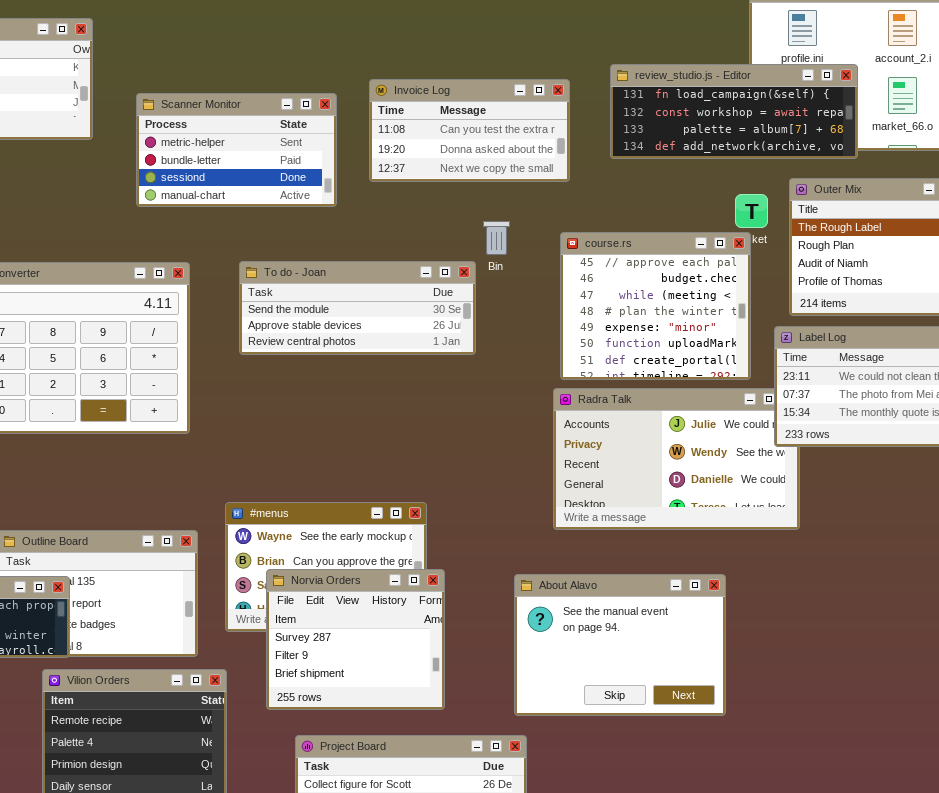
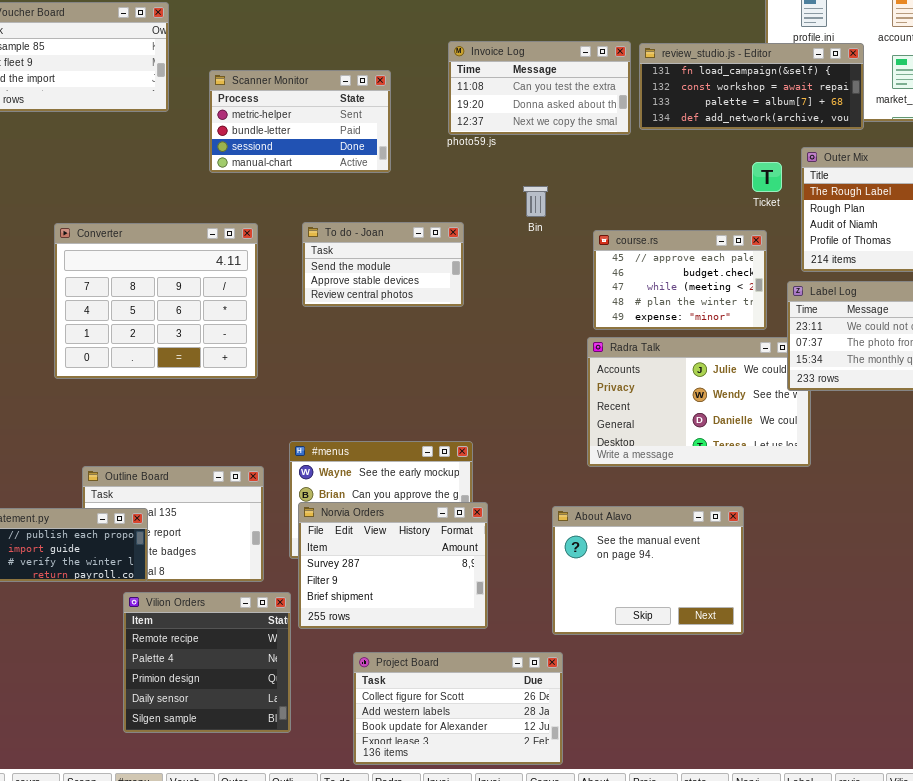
Invoice Log: [369,79,570,182] -> [448,41,631,135], moved
course.rs: [560,232,751,380] -> [593,230,767,330], resized
To do - Joan: [239,261,476,355] -> [302,222,464,307], resized
Norvia Orders: [266,569,445,710] -> [298,502,488,629], resized

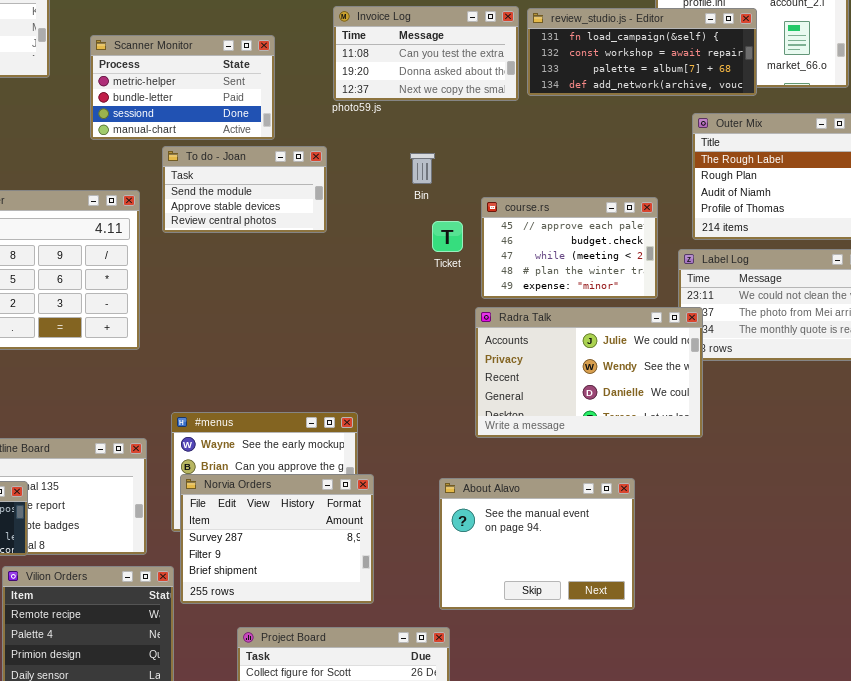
Ticket: [752,162,782,192] -> [432,221,463,252], moved
To do - Joan: [302,222,464,307] -> [162,146,327,233], moved
Radra Talk: [587,337,811,467] -> [475,307,703,438], raised

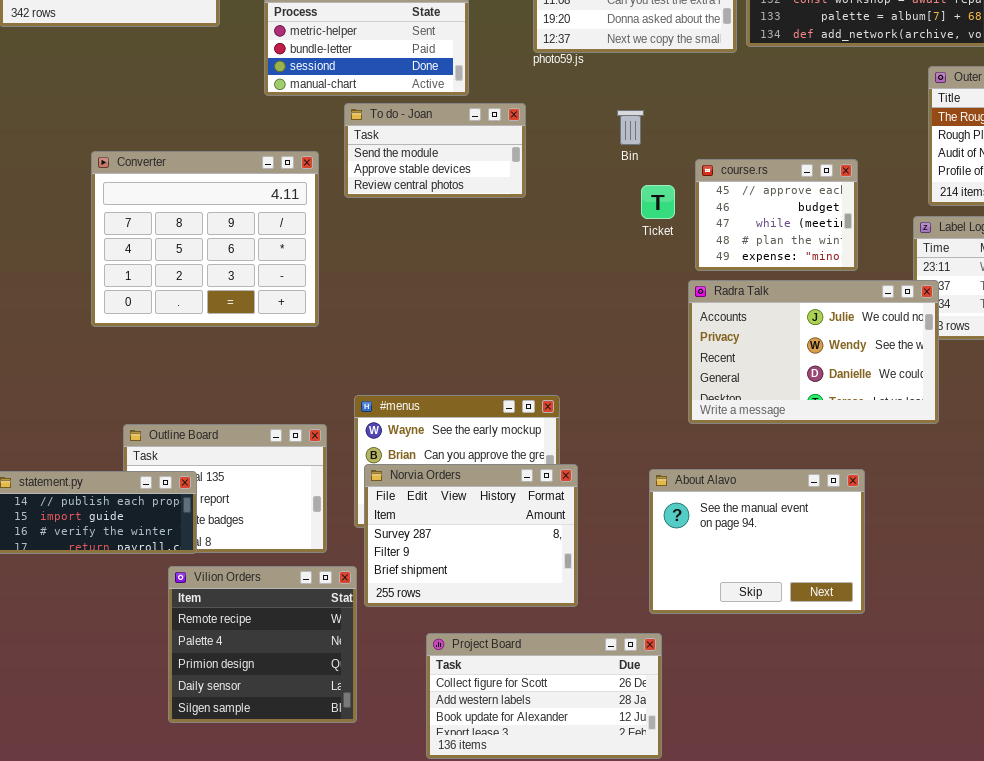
course.rs: [481,197,658,299] -> [695,159,858,271], resized

